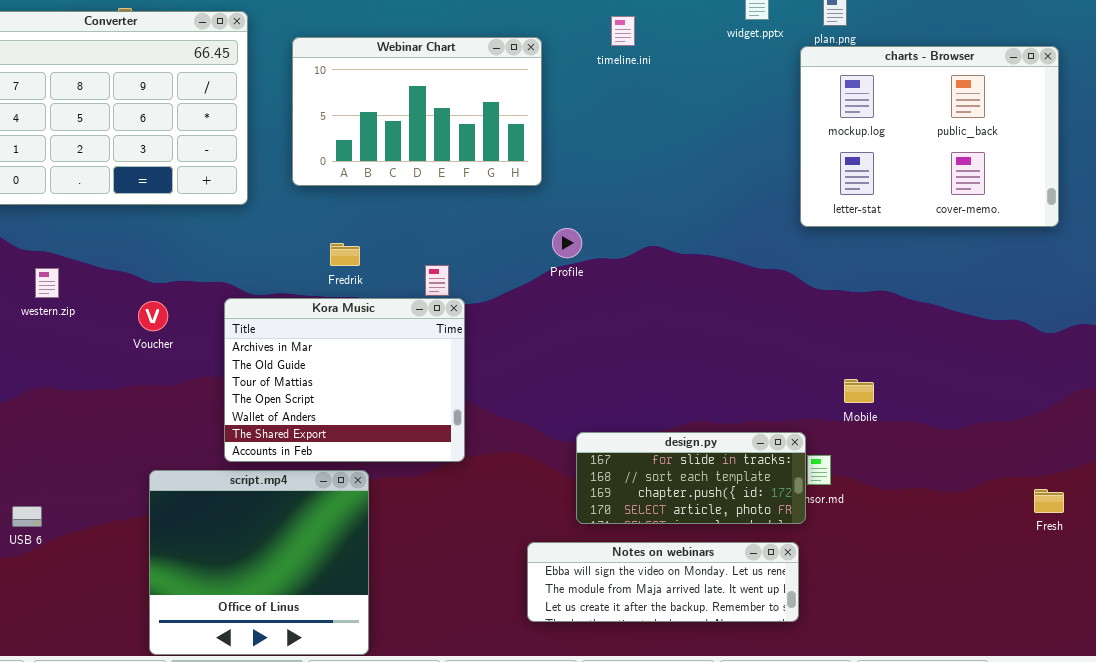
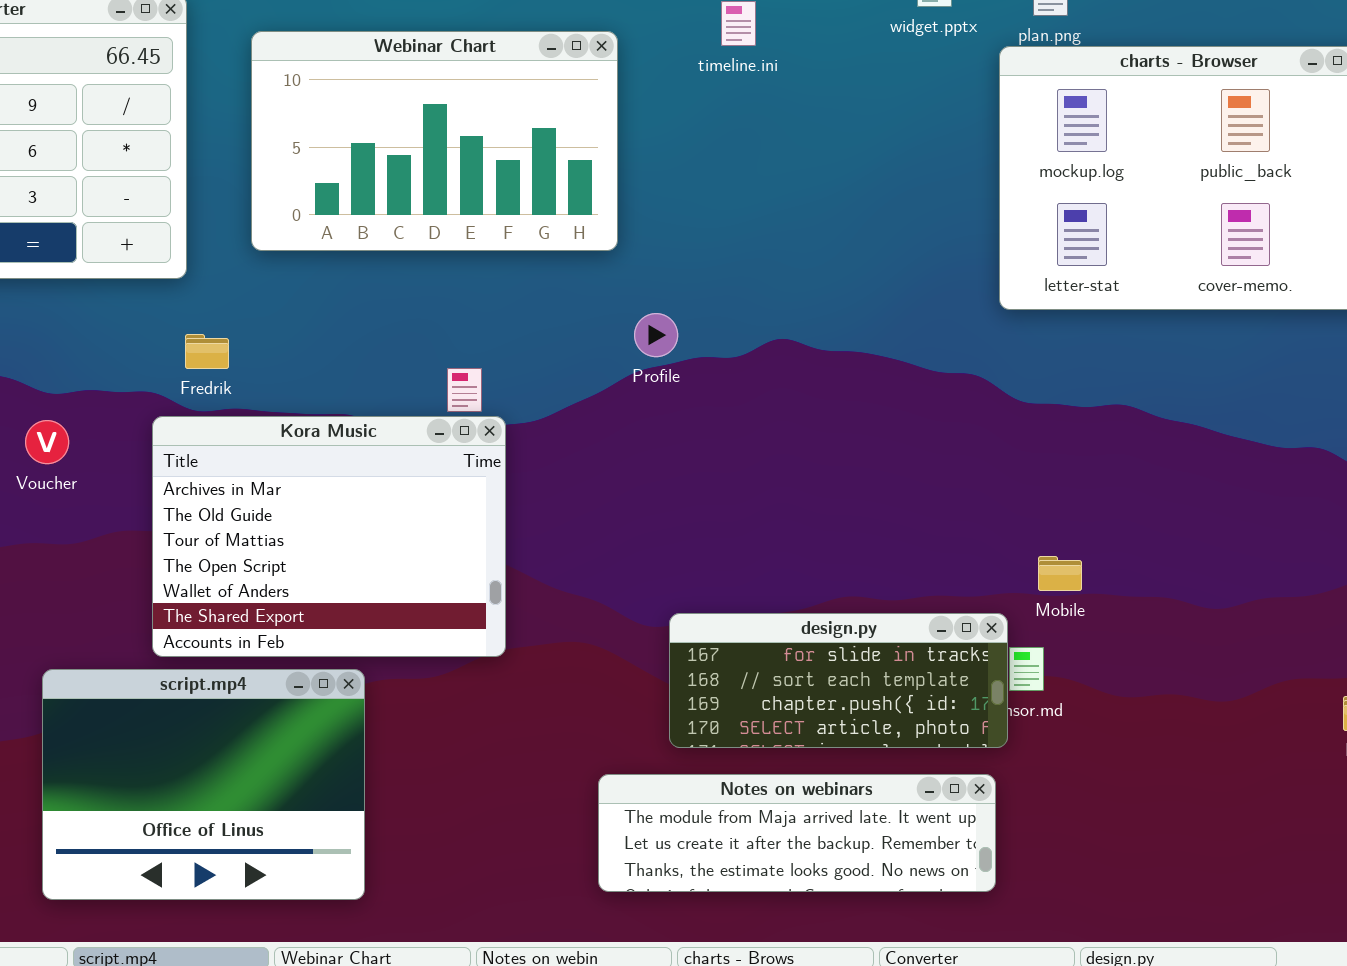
Fredrik: [330,243,360,266] -> [185,334,229,369], moved
Mobile: [844,379,874,403] -> [1038,556,1082,591], moved
script.mp4: [149,470,369,655] -> [42,669,365,900], resized
Notes on webinars: [527,542,799,622] -> [598,774,996,892], scrolled down 1 row

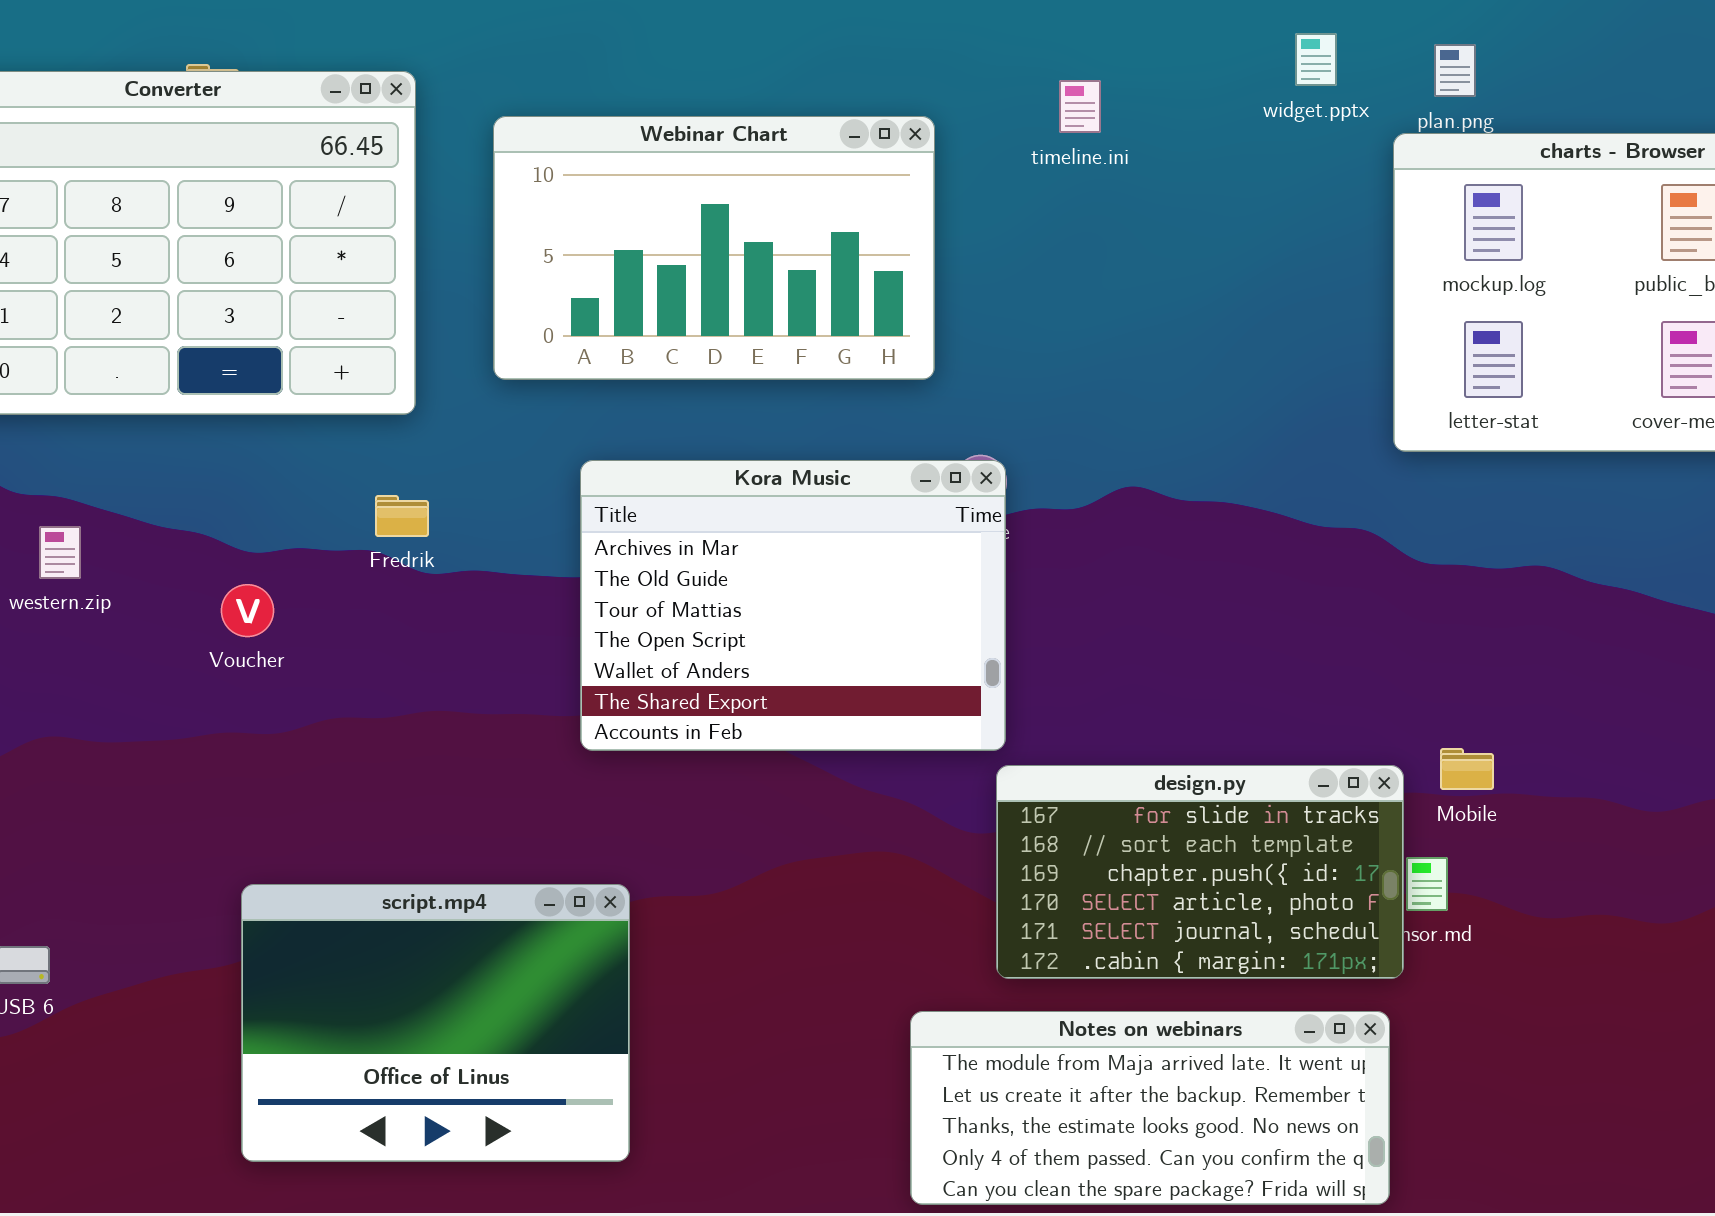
Fredrik: [185,334,229,369] -> [375,495,429,537], moved
Kora Music: [152,416,506,657] -> [580,460,1006,751], moved
design.py: [669,613,1008,748] -> [996,765,1404,979], resized
Notes on webinars: [598,774,996,892] -> [910,1011,1390,1205], resized

